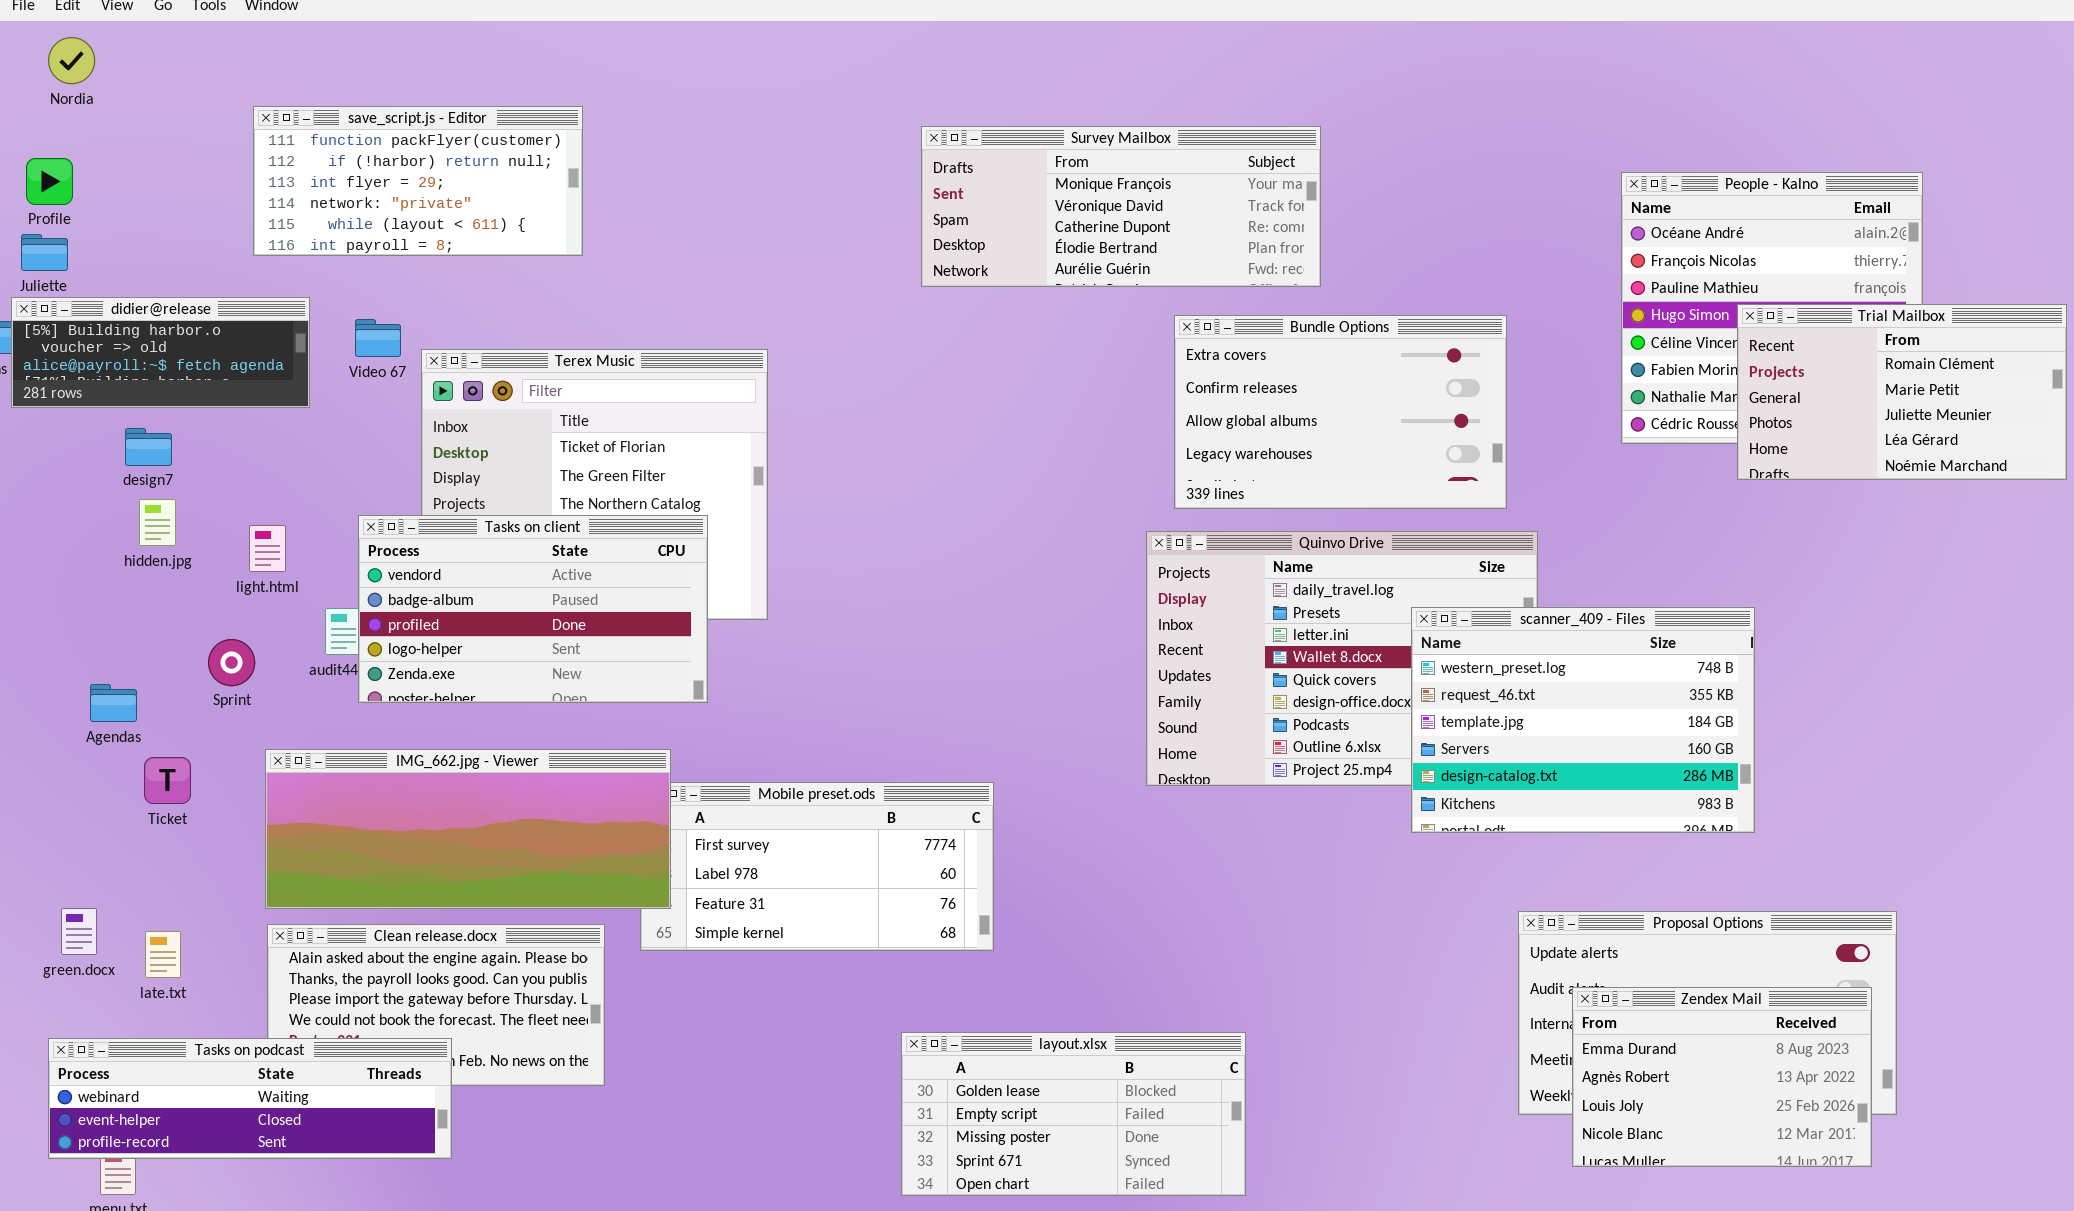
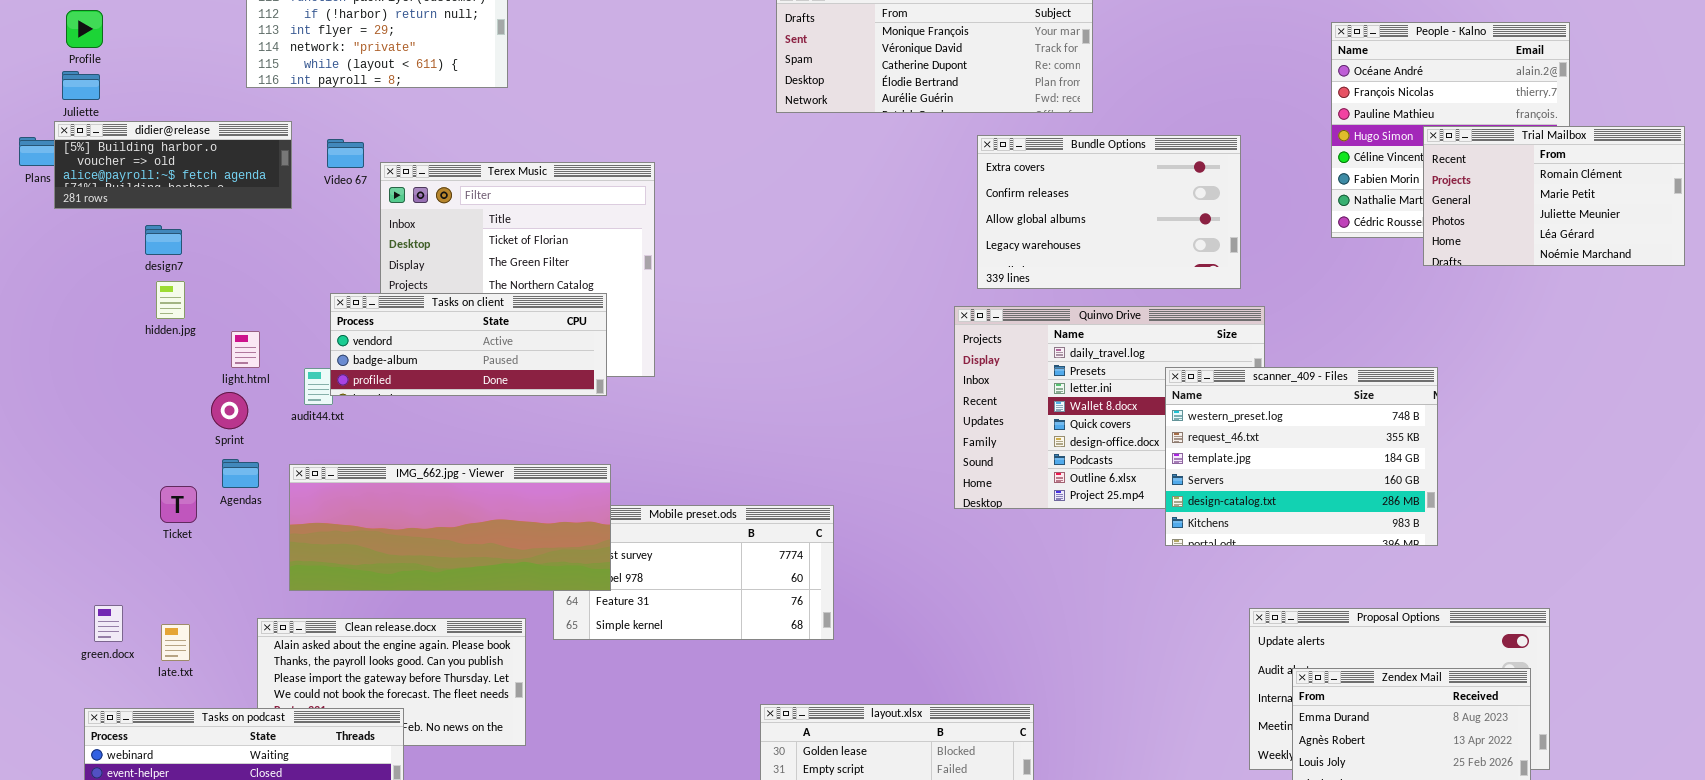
Tasks on client: [358,515,708,703] -> [330,293,607,396], resized
light.html: [249,525,286,572] -> [231,331,260,368], moved
Agendas: [90,684,137,722] -> [222,459,259,488], moved
IMG_662.jpg - Viewer: [265,749,671,909] -> [289,464,611,591], moved

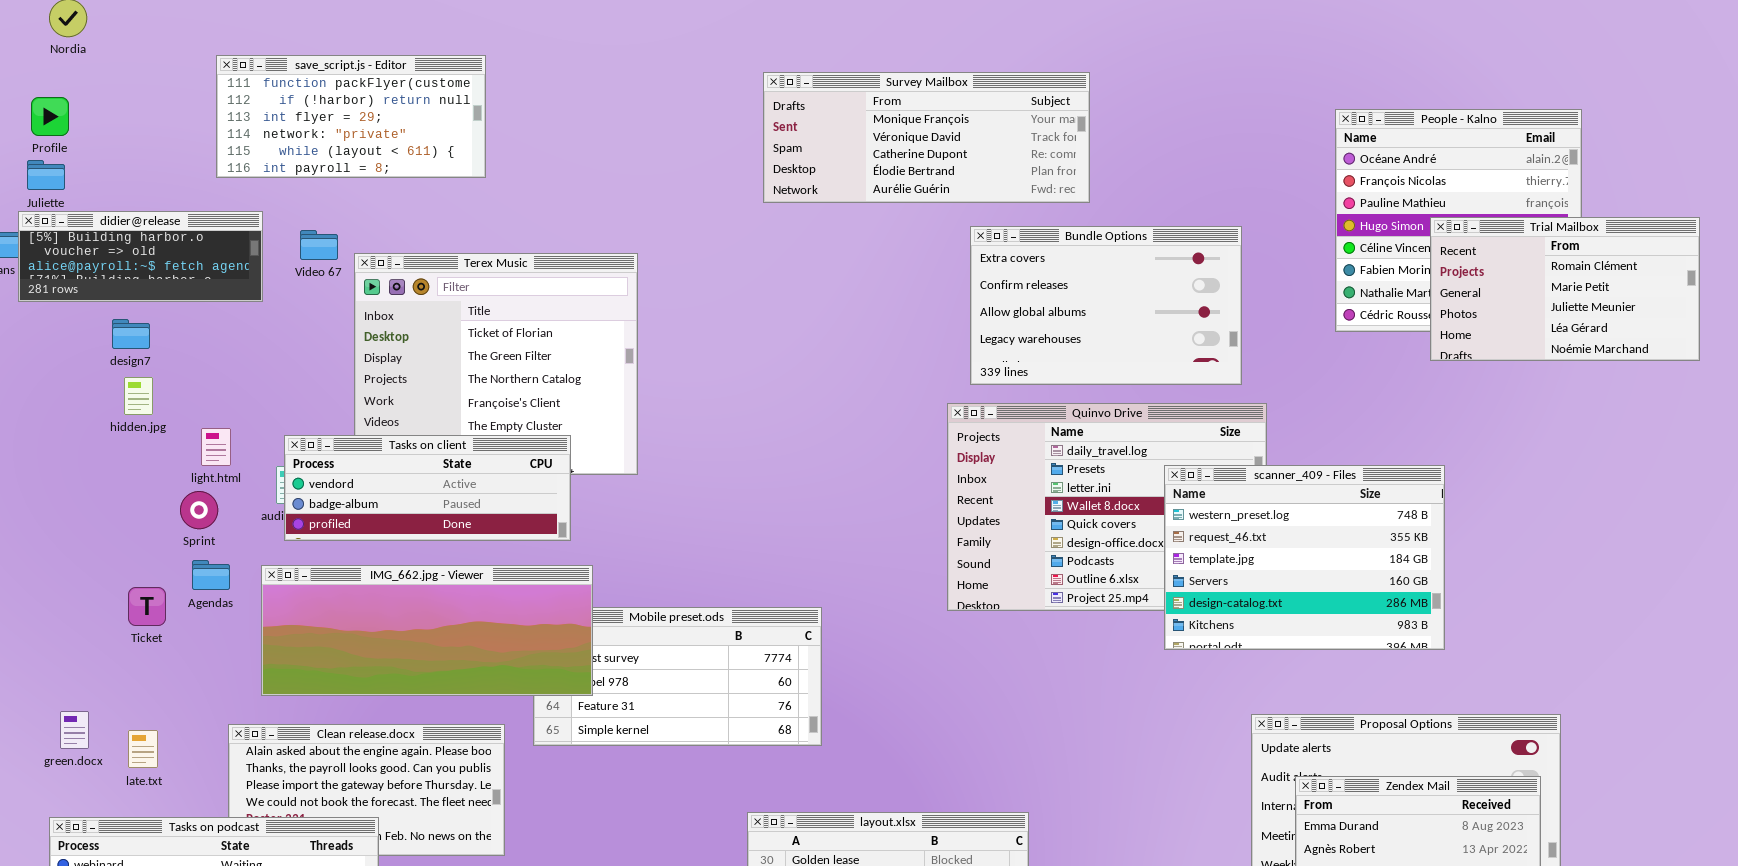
Tasks on client: [330,293,607,396] -> [284,435,571,541], moved

